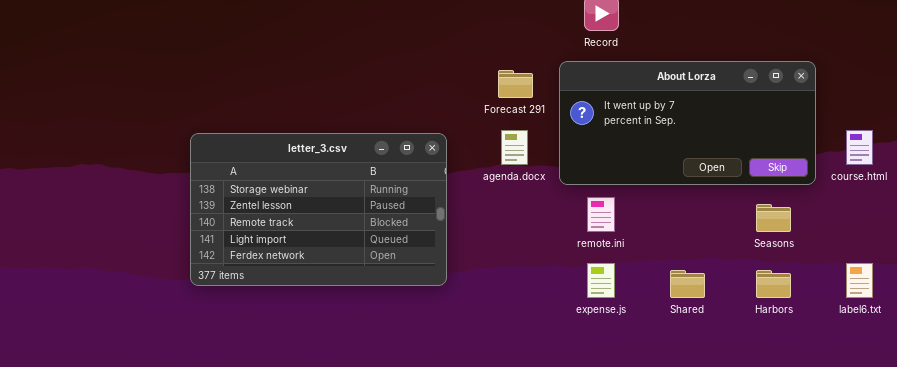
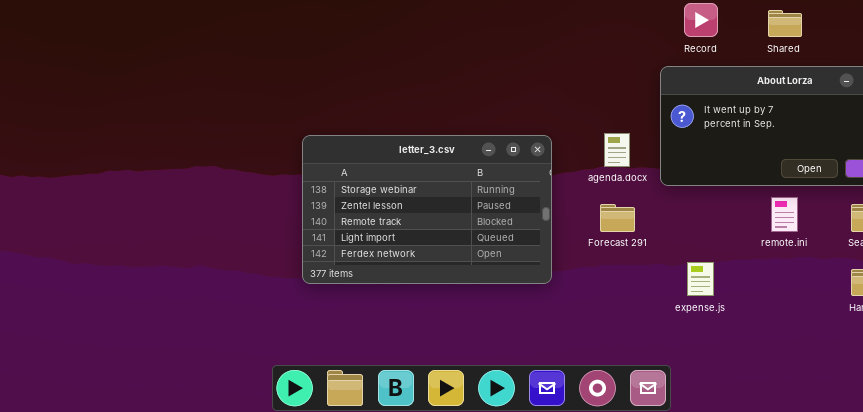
Forecast 291: [498,70,533,98] -> [600,204,635,232], moved
remote.ini: [587,197,615,232] -> [771,197,798,232], moved
Shared: [670,270,705,298] -> [768,10,802,37], moved

